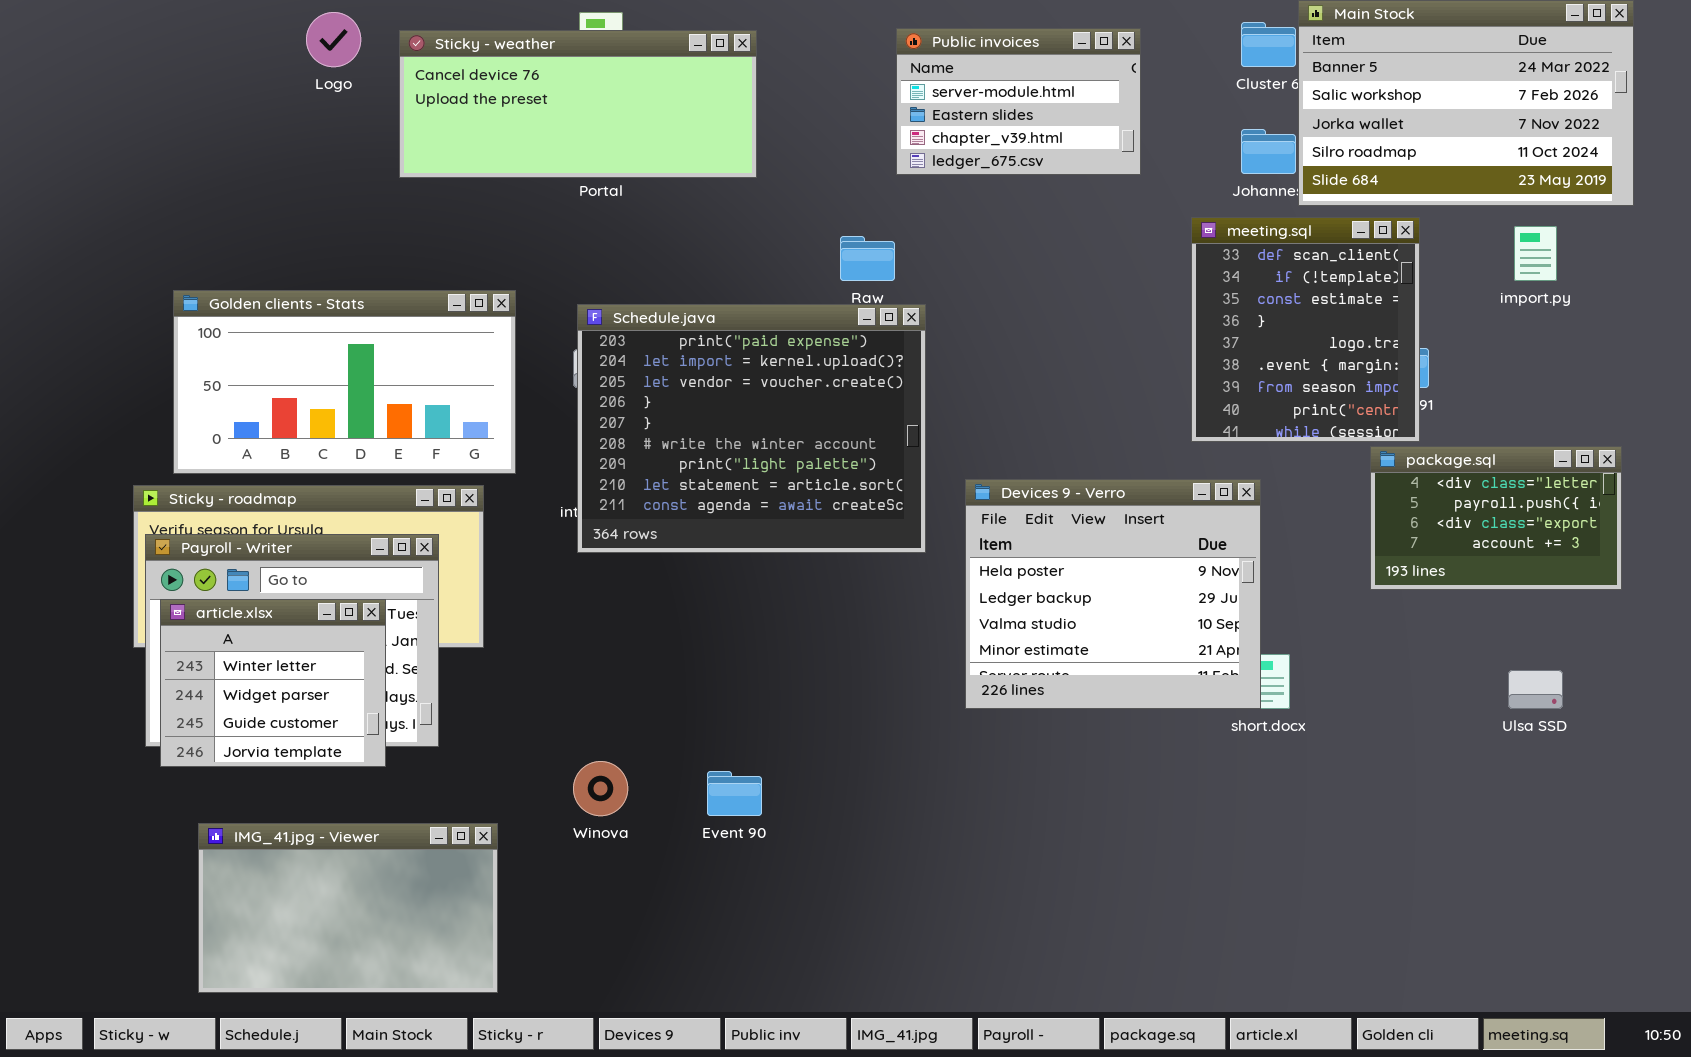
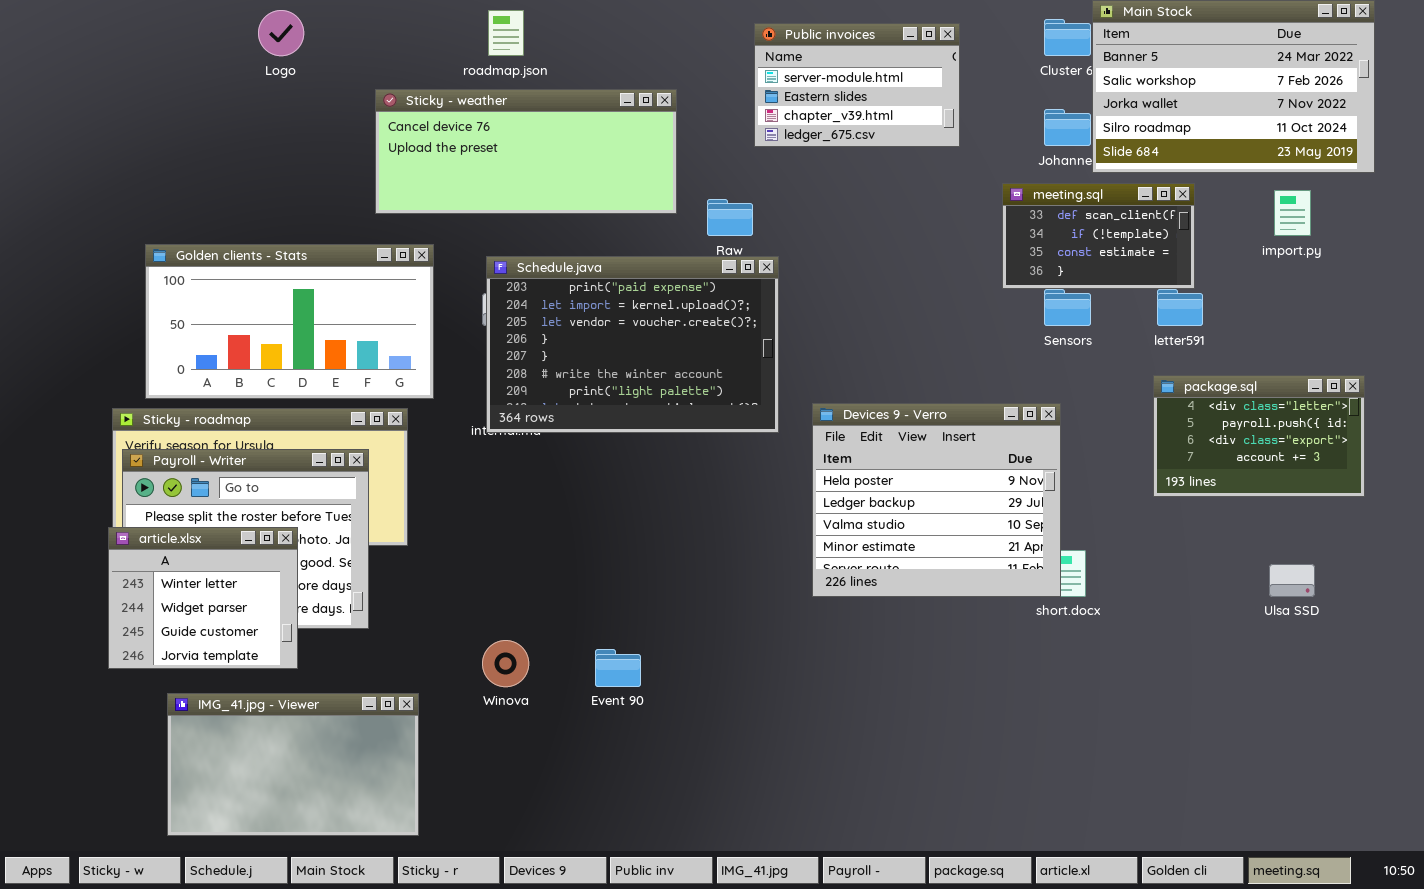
Sticky - weather: [399,30,757,178] -> [375,89,677,214], moved
meeting.sql: [1191,217,1420,442] -> [1002,183,1195,289], resized
Schedule.java: [577,304,926,553] -> [486,256,779,433], resized
article.xlsx: [160,599,386,767] -> [108,527,298,669], moved

